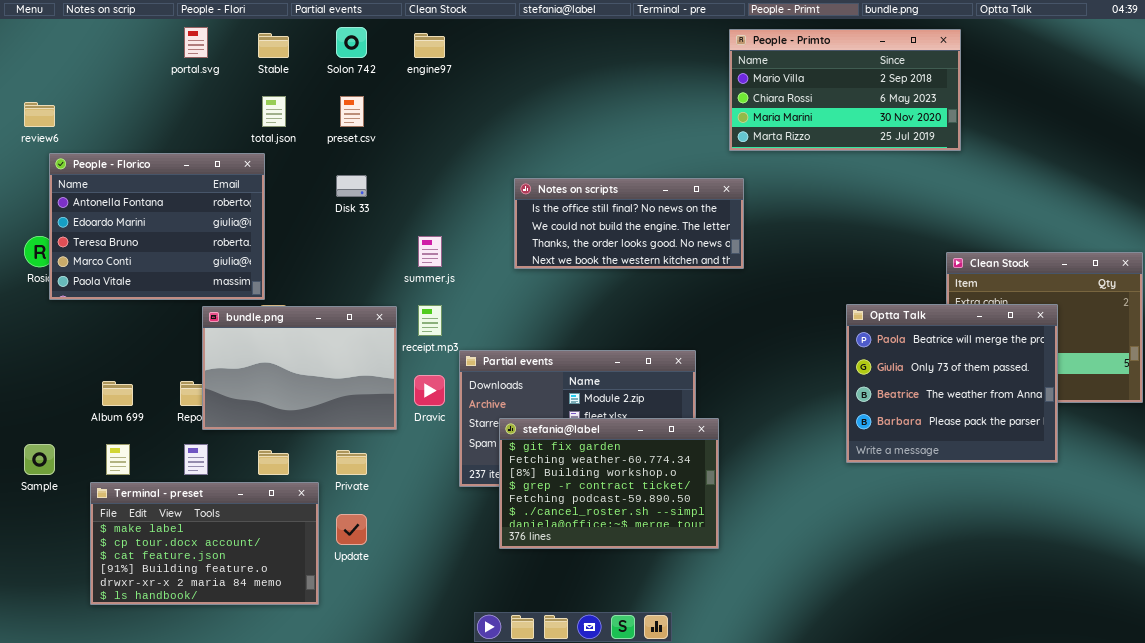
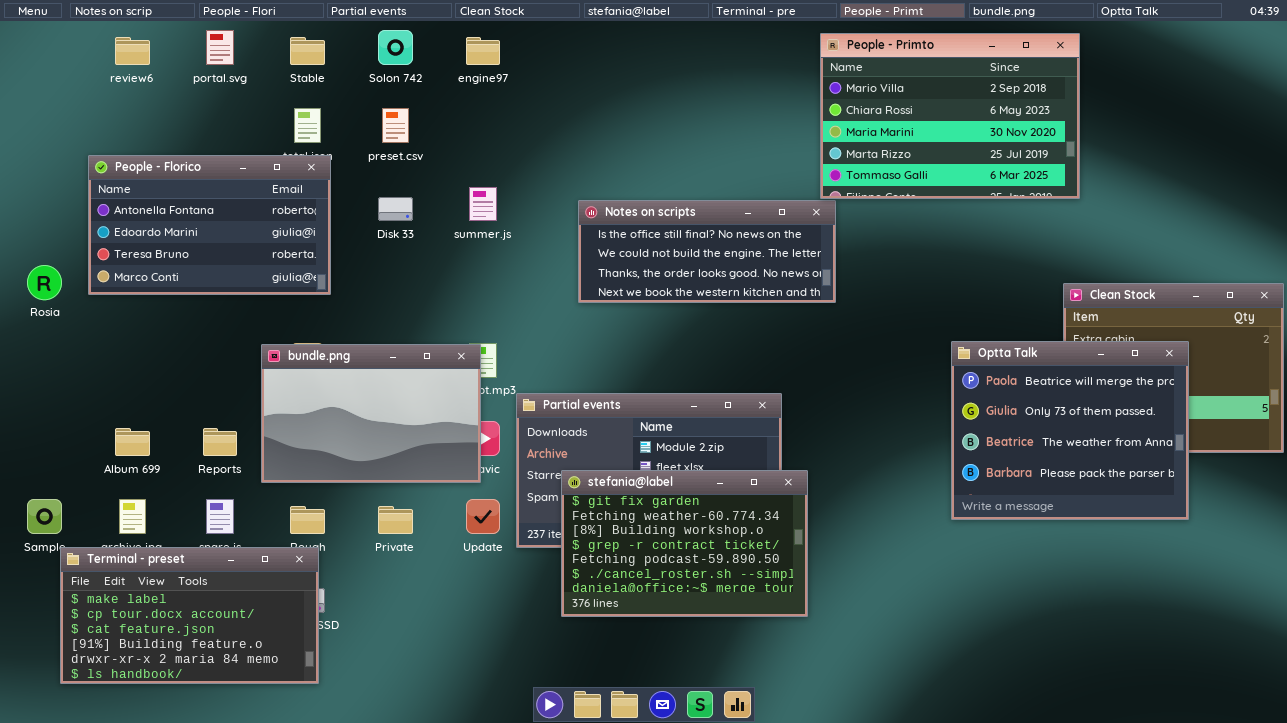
People - Primto: [729,29,961,151] -> [820,33,1080,199], resized
review6: [24,102,55,127] -> [115,37,150,65], moved
People - Florico: [49,153,265,300] -> [88,155,331,295], moved, resized
summer.js: [418,236,442,267] -> [469,187,497,221], moved
bundle.png: [202,306,397,430] -> [261,344,481,483], moved
Terminal - preset: [90,482,319,605] -> [60,547,319,684], moved
Update: [336,514,367,545] -> [466,499,500,534], moved

